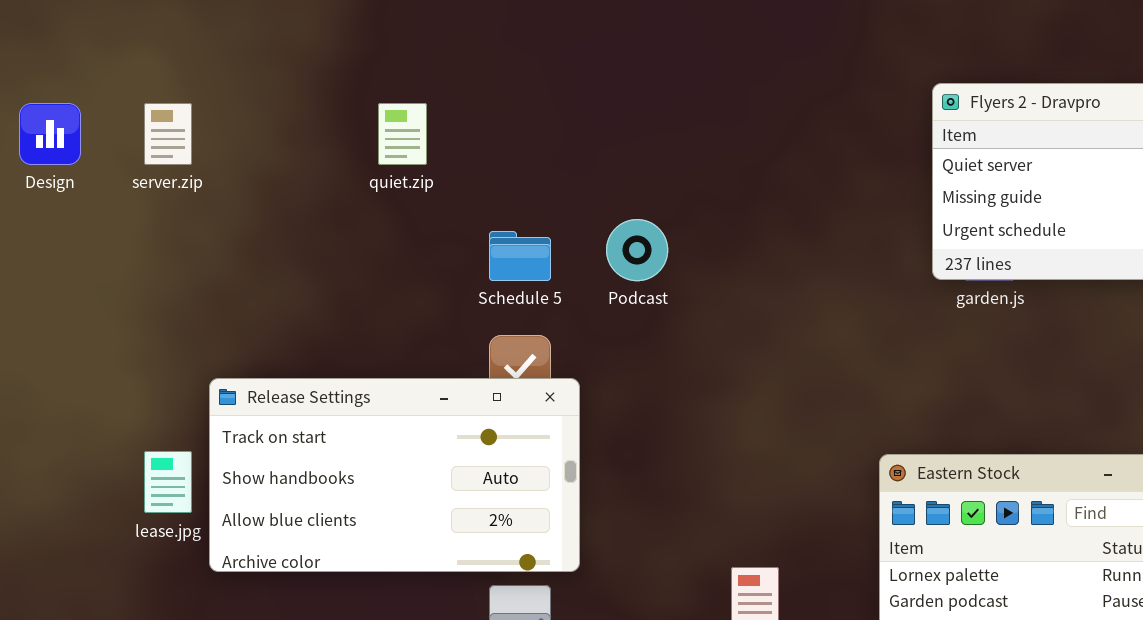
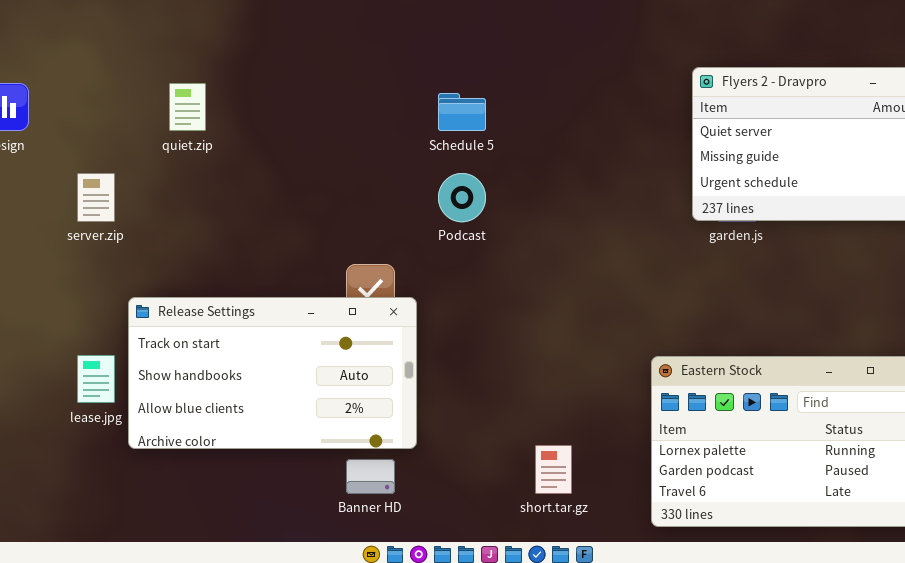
server.zip: [144,103,192,165] -> [77,173,115,222], moved
quiet.zip: [378,103,427,165] -> [169,83,206,131], moved
Schedule 5: [489,231,551,281] -> [438,93,486,131], moved

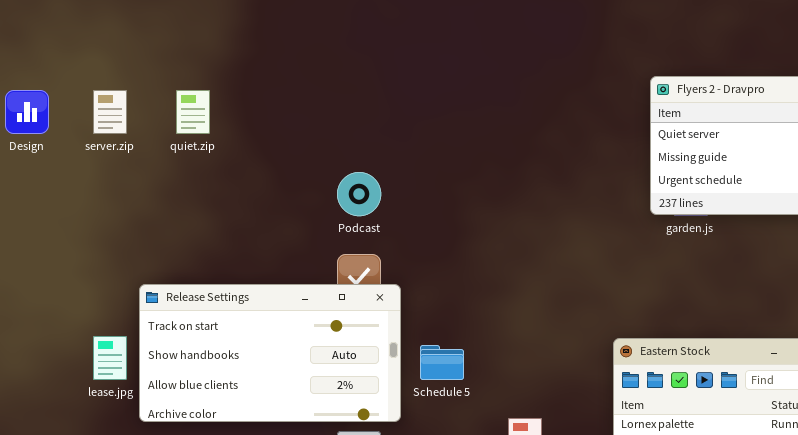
Schedule 5: [438,93,486,131] -> [420,345,464,380], moved
server.zip: [77,173,115,222] -> [93,90,127,134], moved
Podcast: [438,173,486,222] -> [337,172,381,216], moved

